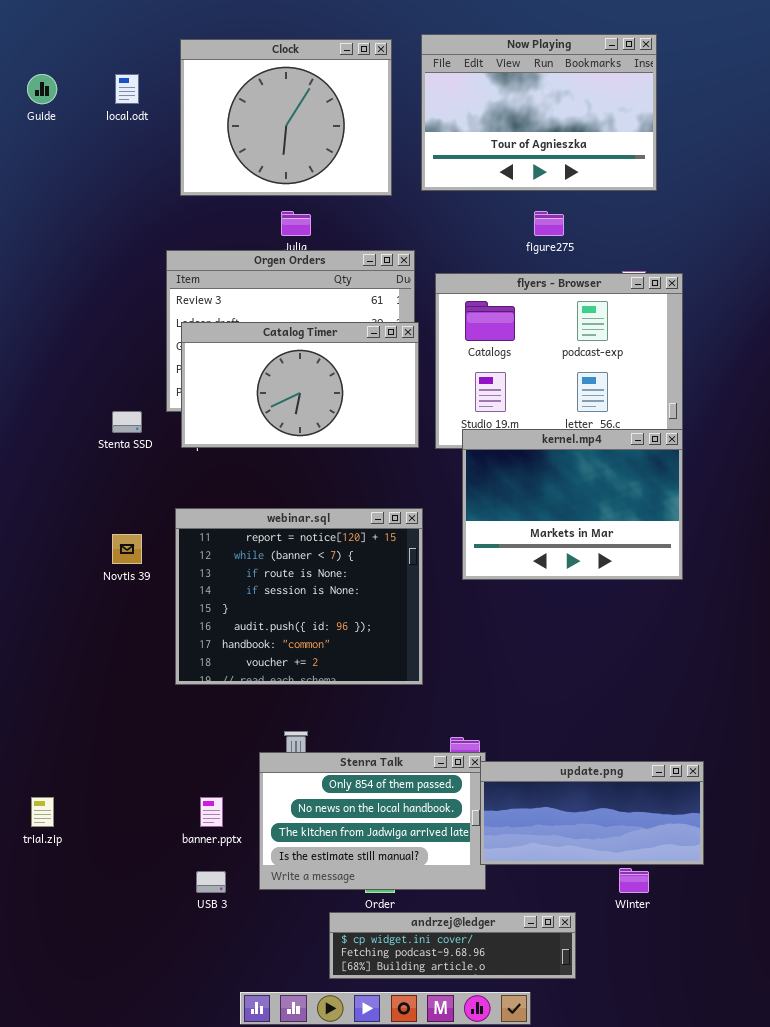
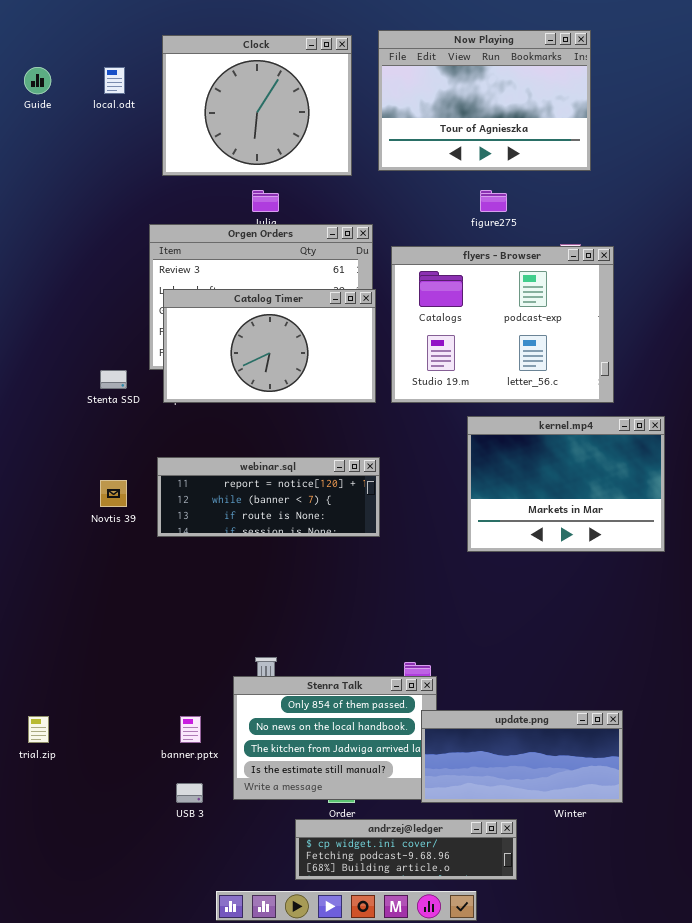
kernel.mp4: [462,429,683,580] -> [467,416,665,552], moved
webinar.sql: [175,508,423,685] -> [157,457,380,537], resized
update.png: [480,761,704,865] -> [421,710,623,803], moved

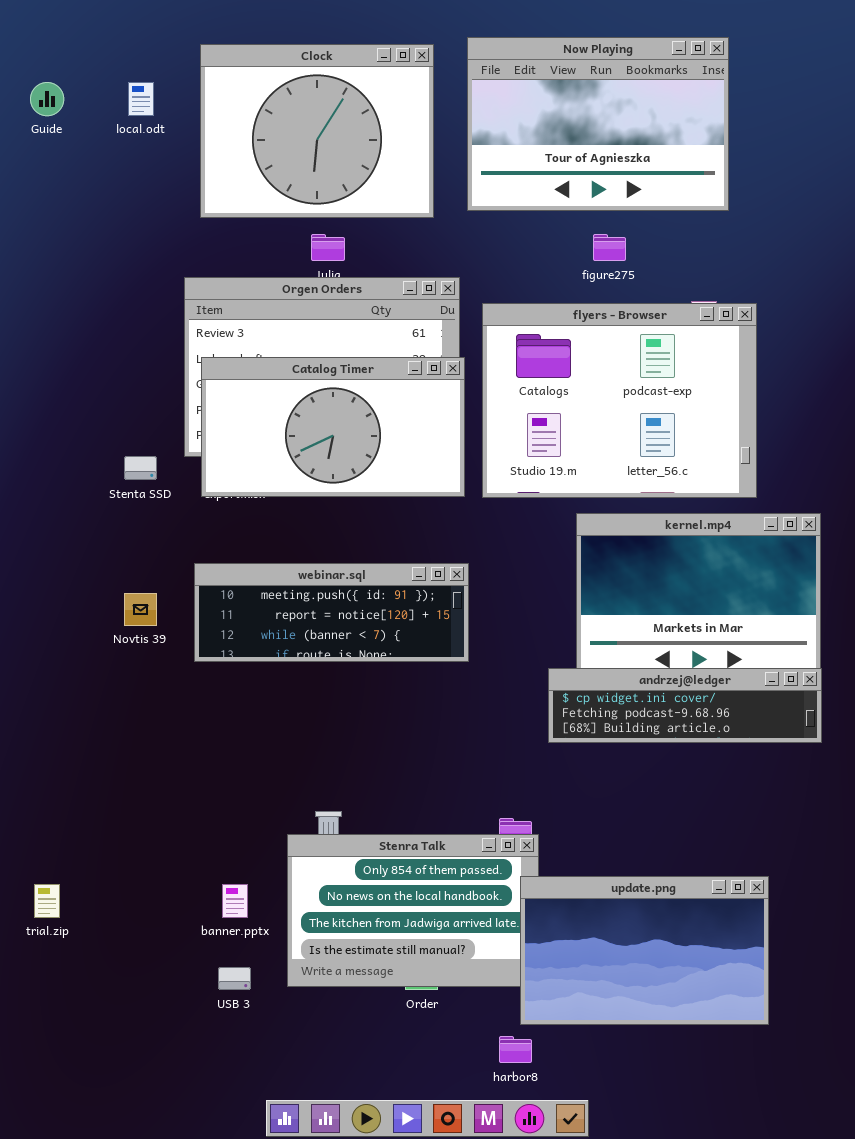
webinar.sql: [157,457,380,537] -> [194,563,469,662], scrolled up 1 row
update.png: [421,710,623,803] -> [520,876,769,1025], resized
andrzej@ledger: [295,819,517,880] -> [548,668,822,743], moved

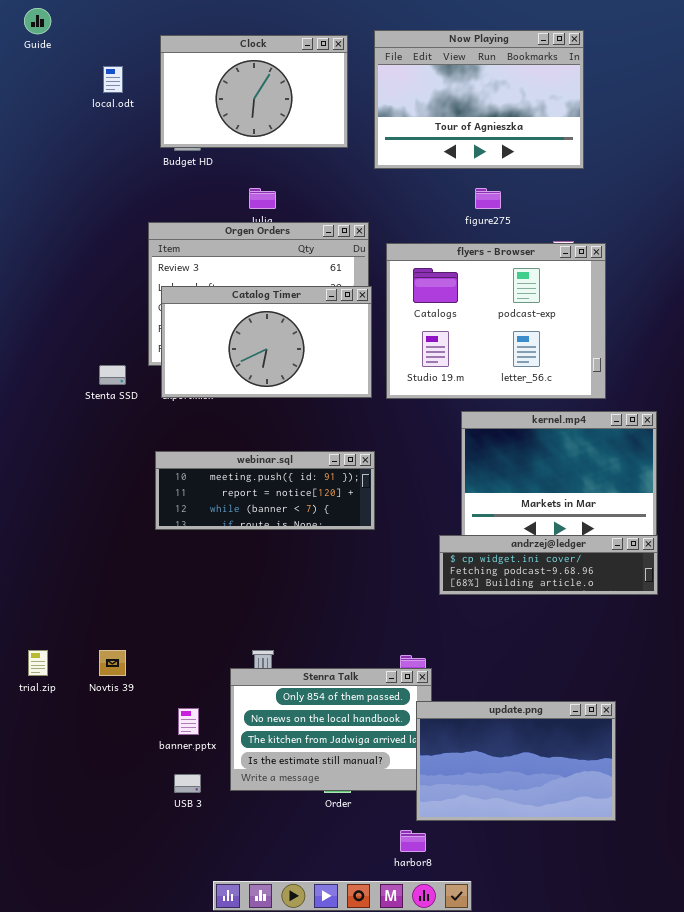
Clock: [200,44,434,218] -> [160,35,348,148], resized
Guide: [30,82,64,116] -> [24,8,51,34], moved
Novtis 39: [124,593,157,626] -> [99,650,126,676], moved
trial.zip: [34,884,60,918] -> [28,650,48,676], moved

